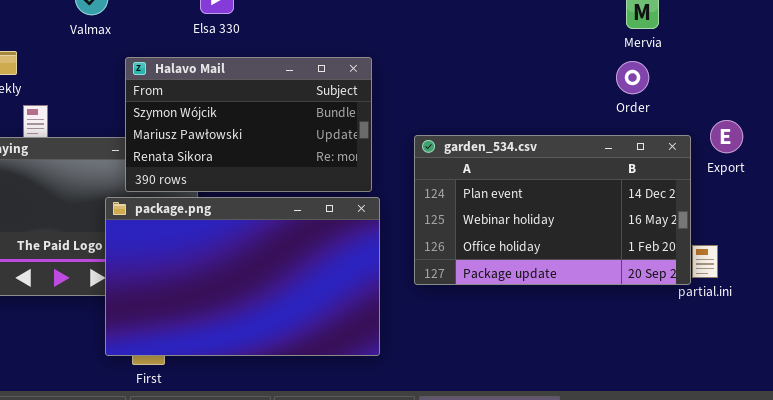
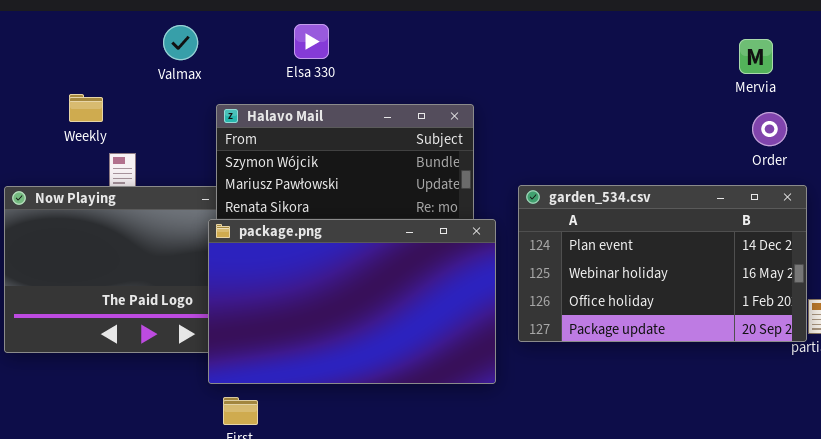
Order: [616,61,649,94] -> [752,112,787,146], moved
package.png: [105,197,380,356] -> [208,219,496,384], moved

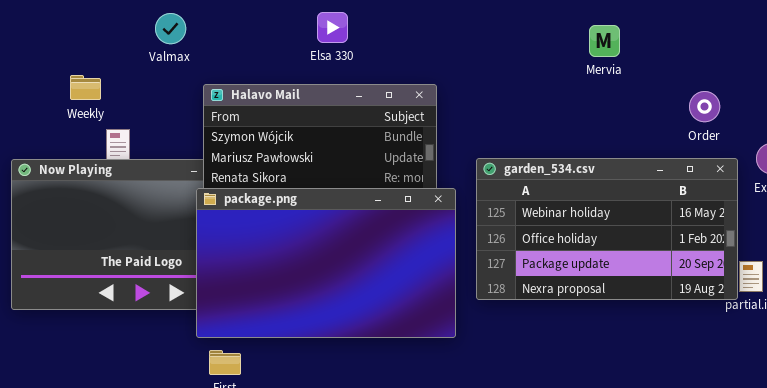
Elsa 330: [294,24,329,59] -> [317,12,348,43], moved
Mervia: [739,39,773,74] -> [589,25,620,57], moved
garden_534.csv: [518,185,807,342] -> [476,158,738,300], scrolled down 1 row

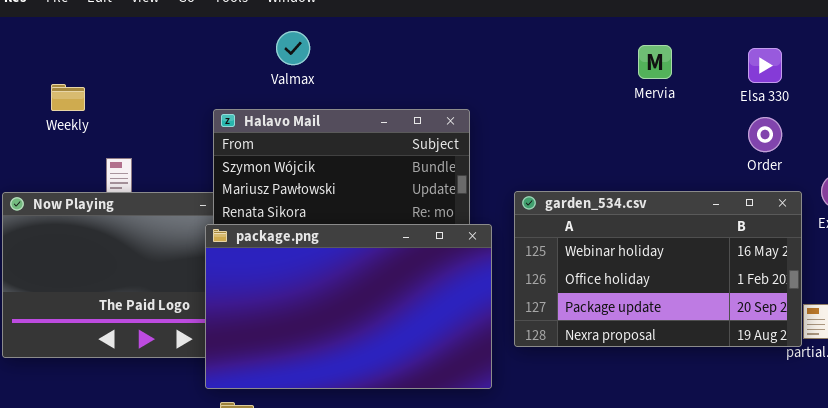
Elsa 330: [317,12,348,43] -> [748,48,782,83], moved
Valmax: [155,13,186,44] -> [276,31,310,65], moved
Weekly: [70,75,101,100] -> [51,84,85,111], moved

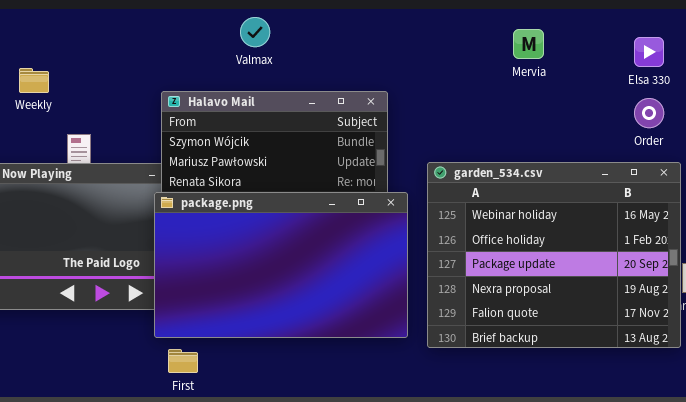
Valmax: [276,31,310,65] -> [240,17,270,47], moved
Mervia: [638,45,672,79] -> [513,29,544,59], moved
garden_534.csv: [514,191,802,347] -> [427,162,681,348], resized

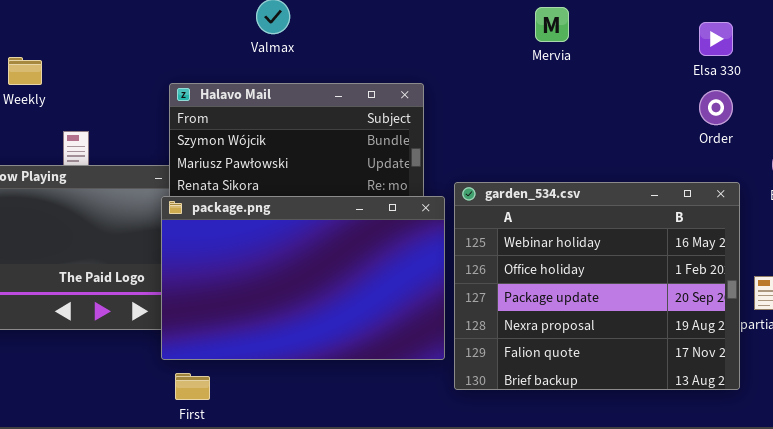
Mervia: [513,29,544,59] -> [535,7,569,42], moved
garden_534.csv: [427,162,681,348] -> [454,182,740,390], moved

